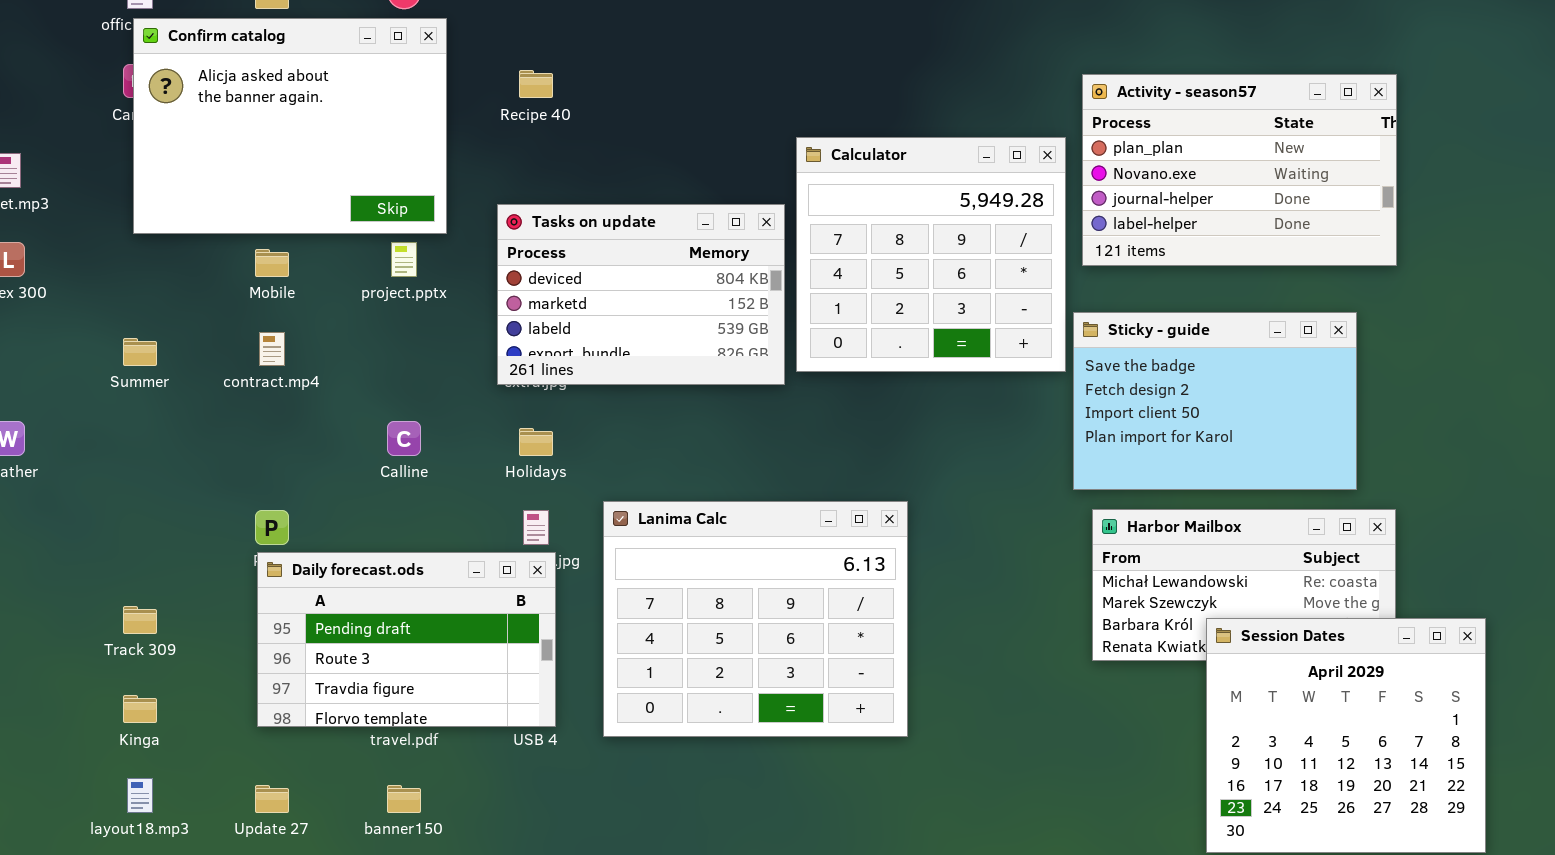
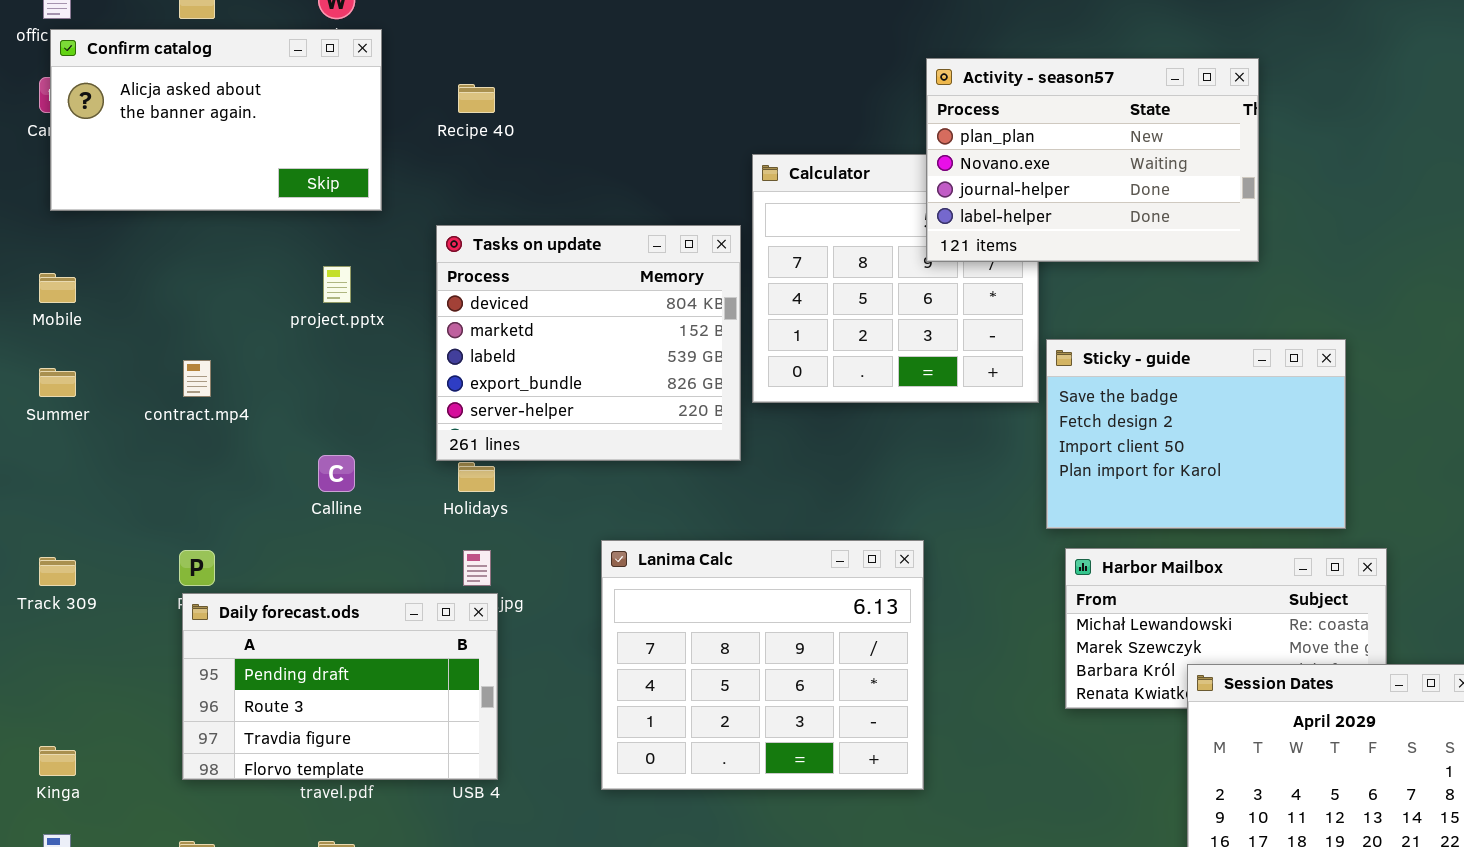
Confirm catalog: [133,18,447,234] -> [50,29,382,211], resized
Activity - season57: [1082,74,1397,266] -> [926,58,1259,262], moved
Tasks on update: [497,204,785,385] -> [436,225,741,461], resized
Mobile: [255,249,289,277] -> [39,273,76,303], moved
Lanima Calc: [603,501,908,737] -> [601,540,924,790], moved
Track 309: [123,606,157,634] -> [39,557,76,586], moved

